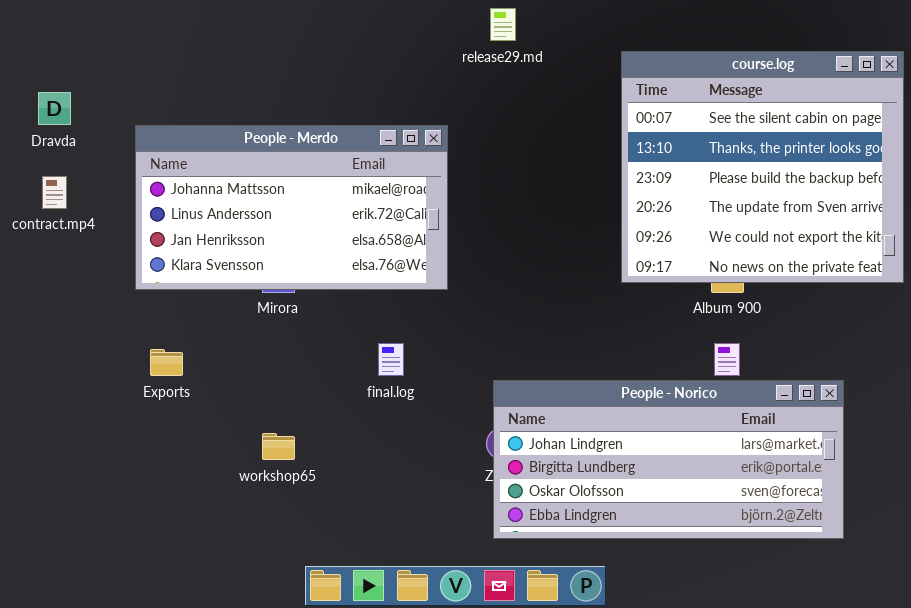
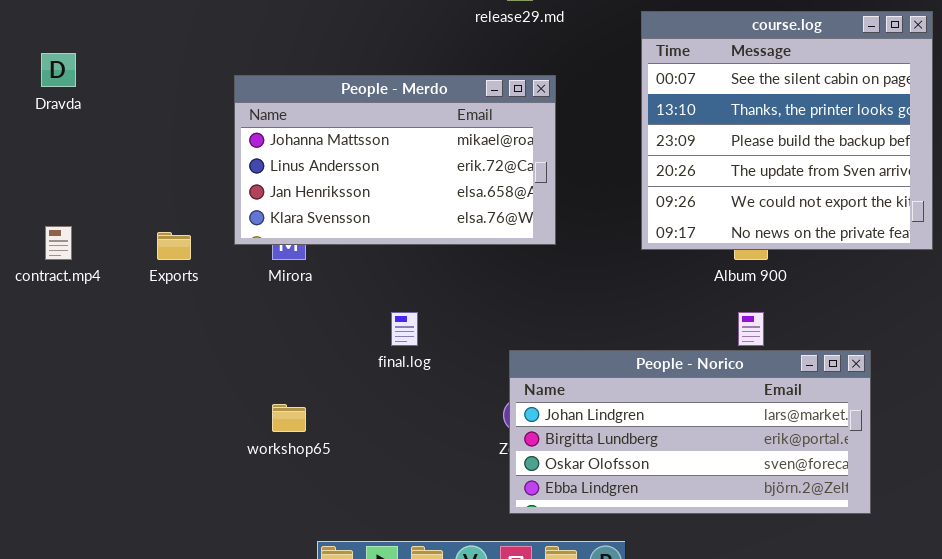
People - Merdo: [135,125,448,290] -> [234,75,556,245], moved
contract.mp4: [42,176,67,209] -> [45,226,72,260], moved
Exports: [150,349,183,376] -> [157,232,191,260], moved

